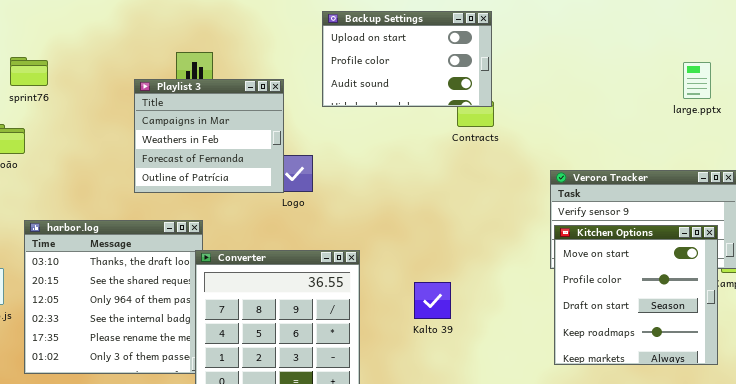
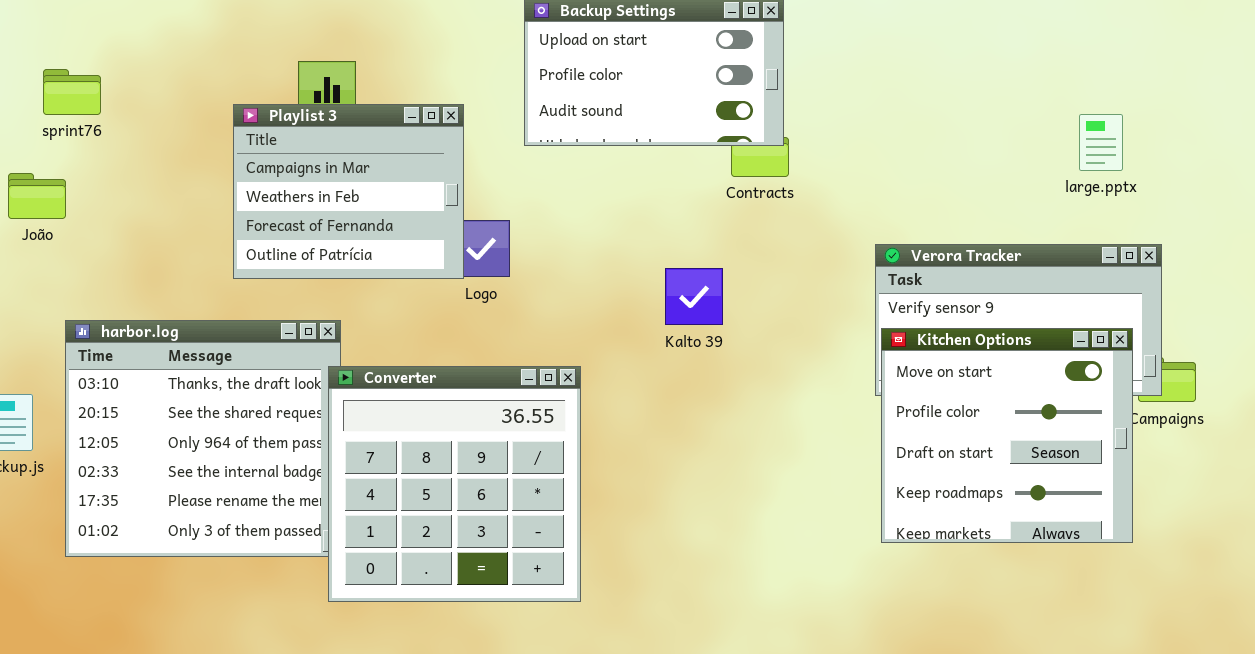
large.pptx: [683,62,711,99] -> [1079,114,1123,171], moved
Kalto 39: [414,282,451,319] -> [665,268,723,325], moved

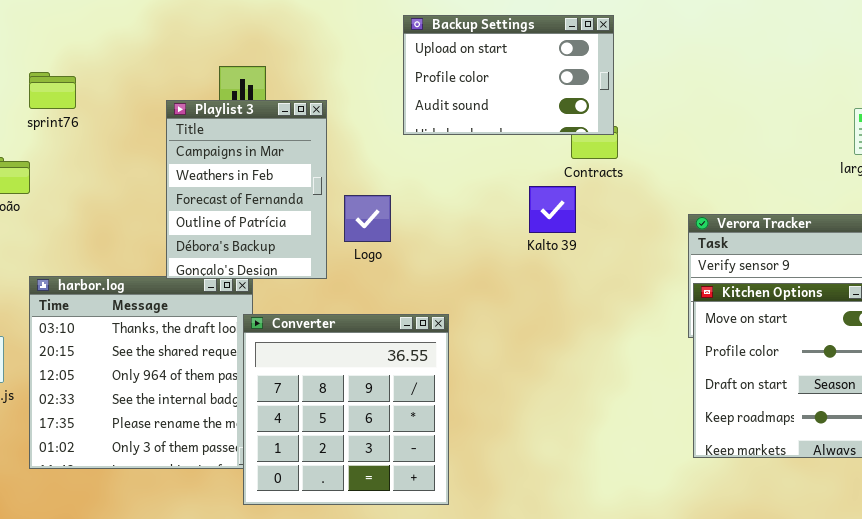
sprint76: [43,69,101,115] -> [29,72,76,109], moved
Playlist 3: [233,104,464,279] -> [166,100,327,279], resized
Kalto 39: [665,268,723,325] -> [529,186,576,233], moved

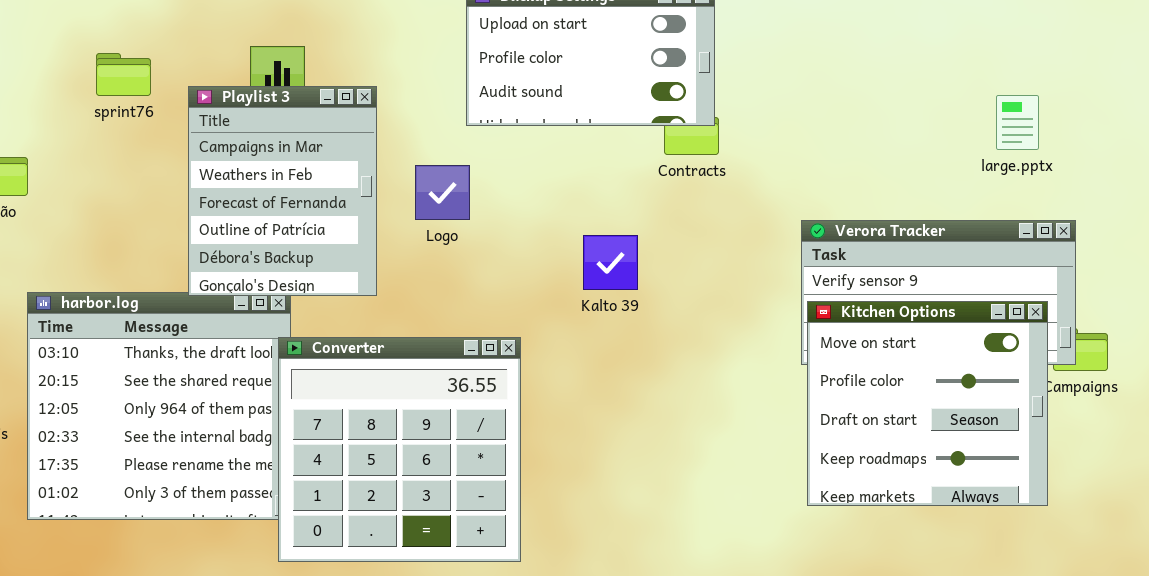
sprint76: [29,72,76,109] -> [96,53,151,96], moved
Kalto 39: [529,186,576,233] -> [583,235,638,290], moved
Logo: [344,195,391,242] -> [415,165,470,220], moved

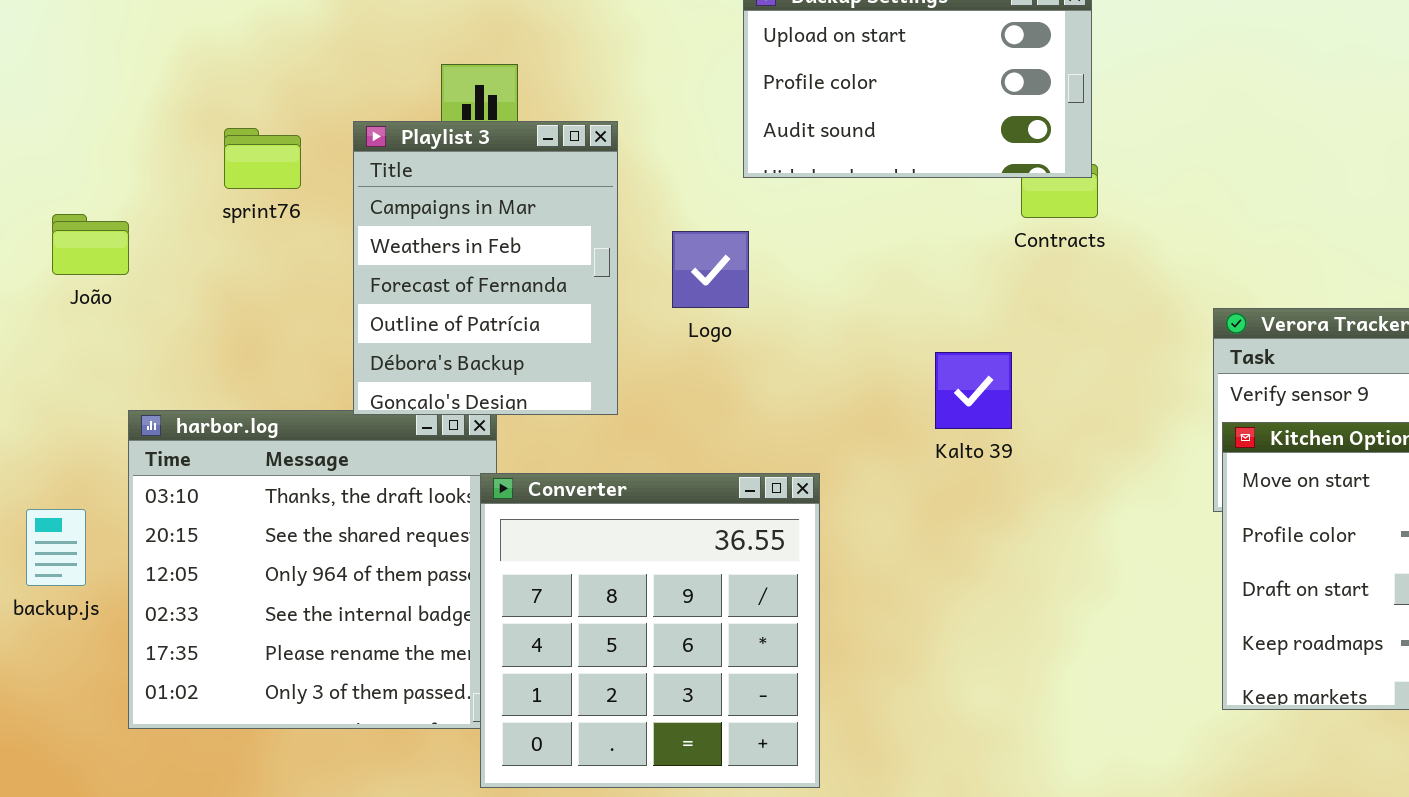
sprint76: [96,53,151,96] -> [224,128,301,189], moved
Kalto 39: [583,235,638,290] -> [935,352,1012,429], moved

